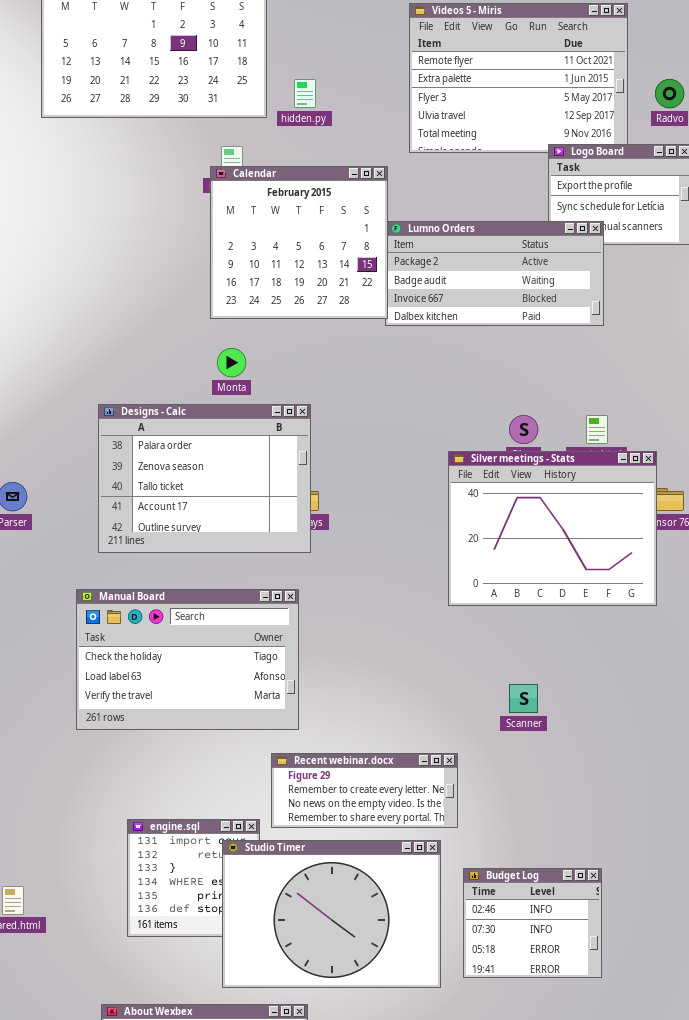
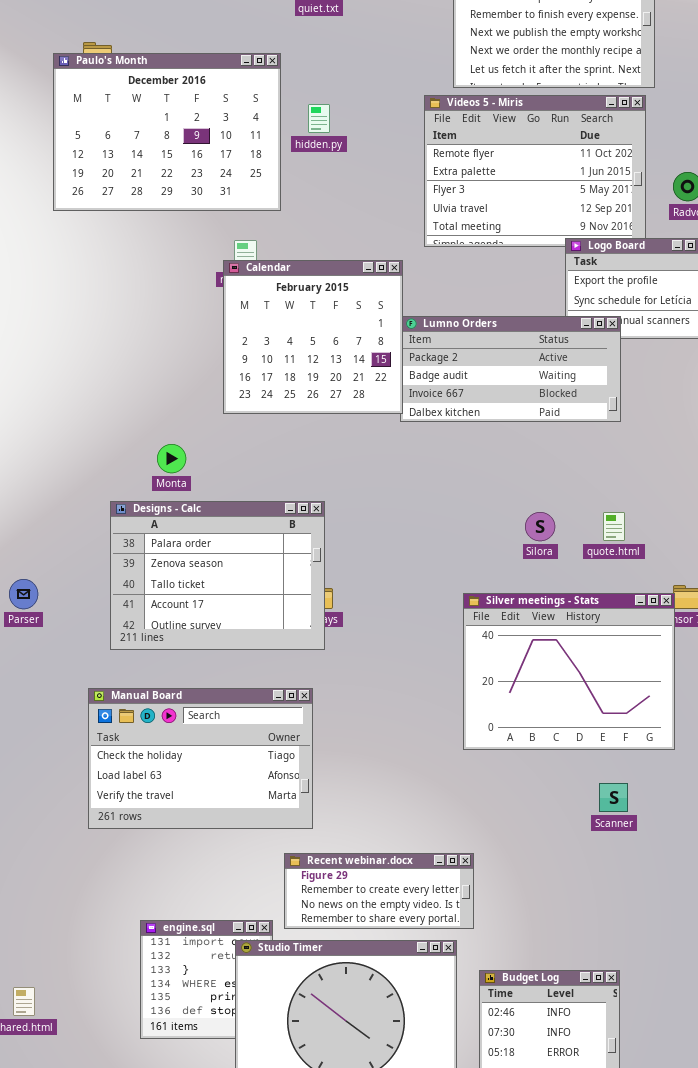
hidden.py: [294,79,316,108] -> [308,104,330,133], moved
Monta: [217,348,246,377] -> [157,444,186,473], moved
Silver meetings - Stats: [448,451,657,606] -> [463,593,675,750], moved
Scanner: [509,684,538,713] -> [599,783,628,812], moved

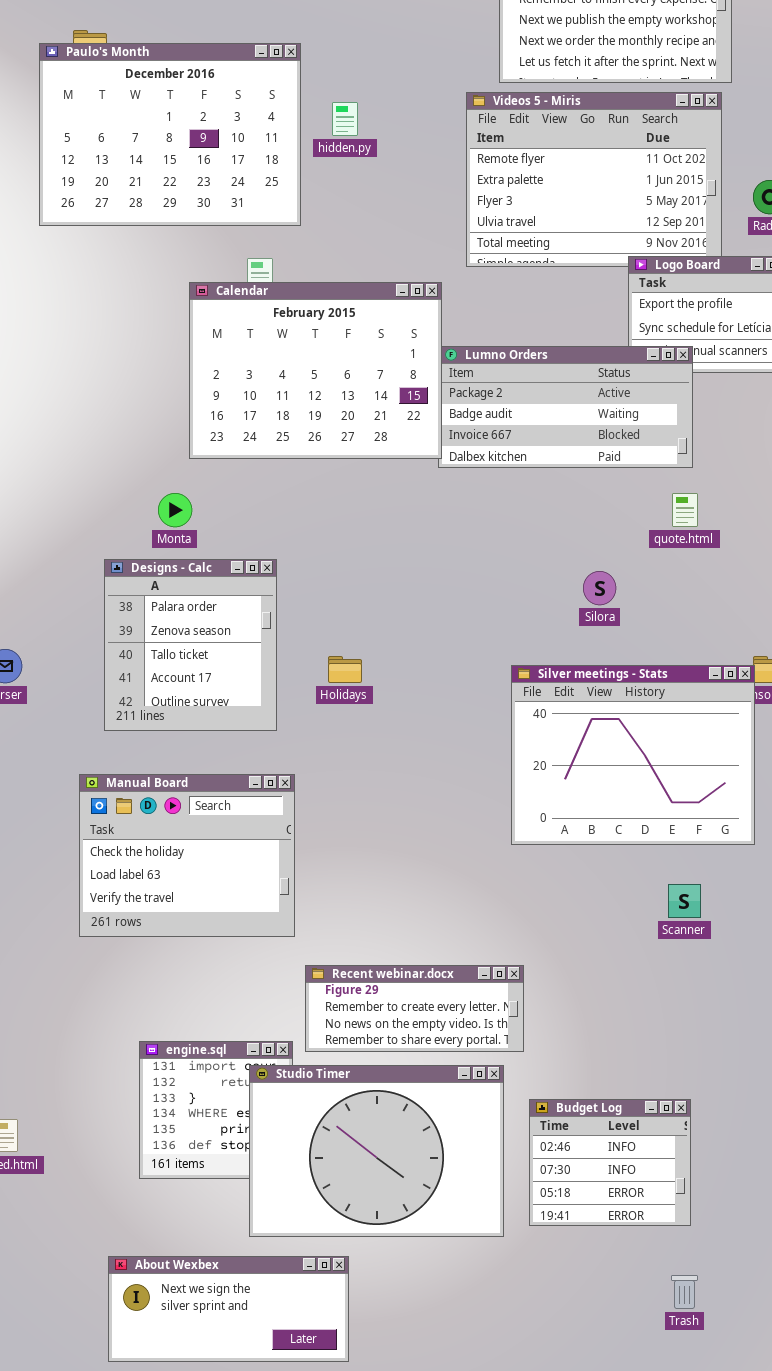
Calendar: [223,260,403,414] -> [189,282,442,459], resized
Designs - Calc: [110,501,325,650] -> [104,559,277,731], resized
quote.html: [603,512,625,541] -> [672,493,698,527], moved
Manual Board: [88,688,313,829] -> [79,774,295,937], resized

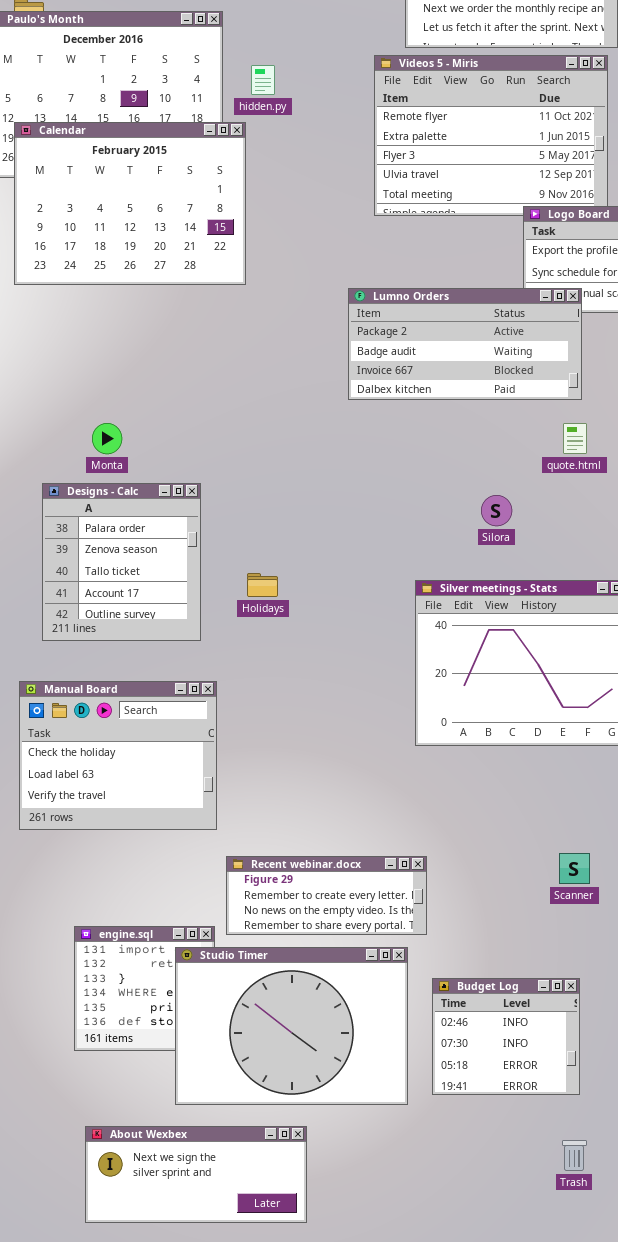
Calendar: [189,282,442,459] -> [14,122,246,285], moved
Scanner: [668,884,701,918] -> [559,853,590,884], moved
About Wexbex: [108,1256,349,1362] -> [85,1126,307,1223], moved

